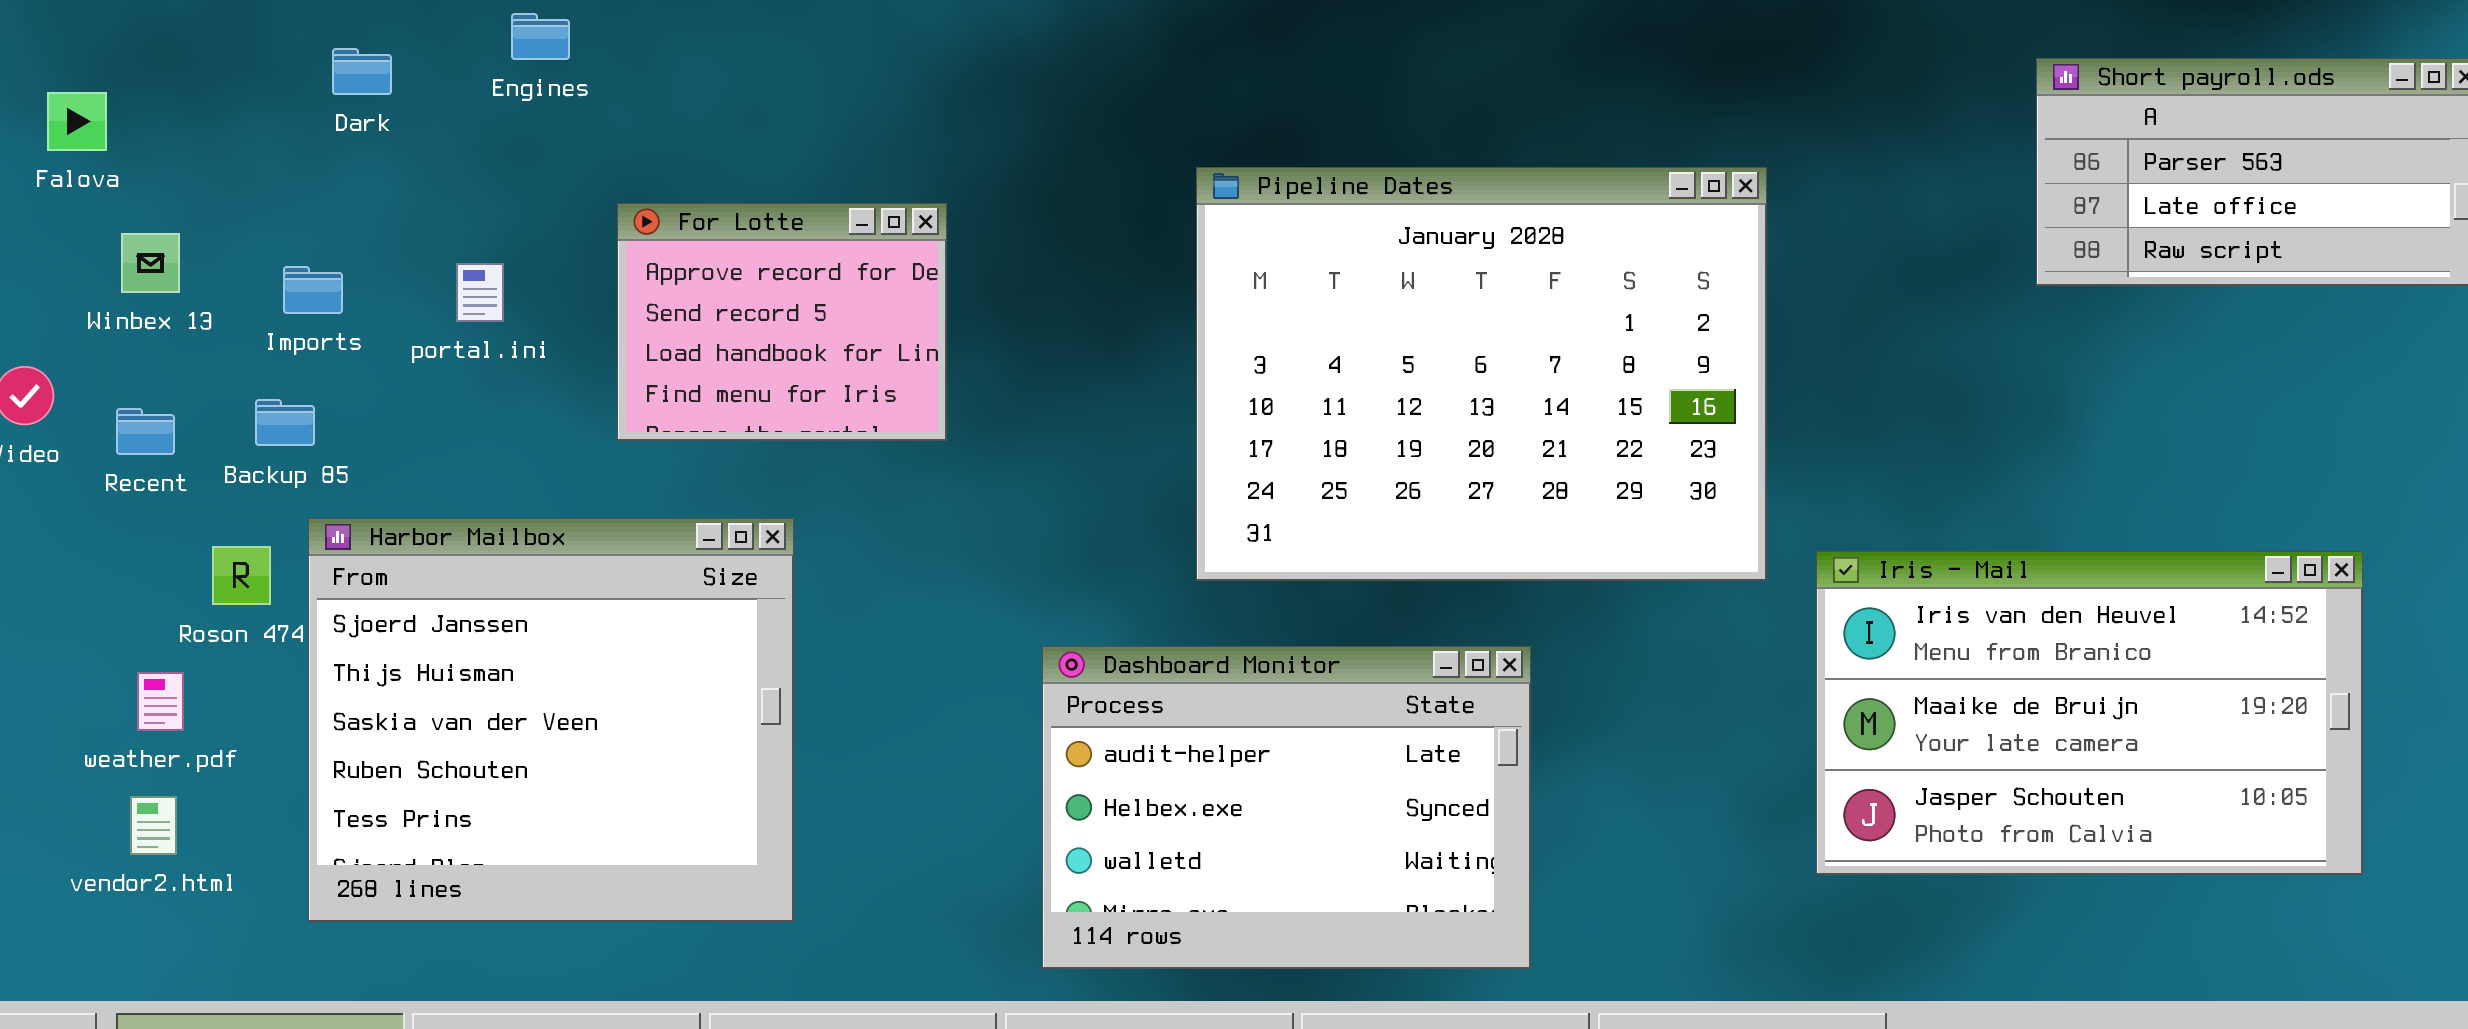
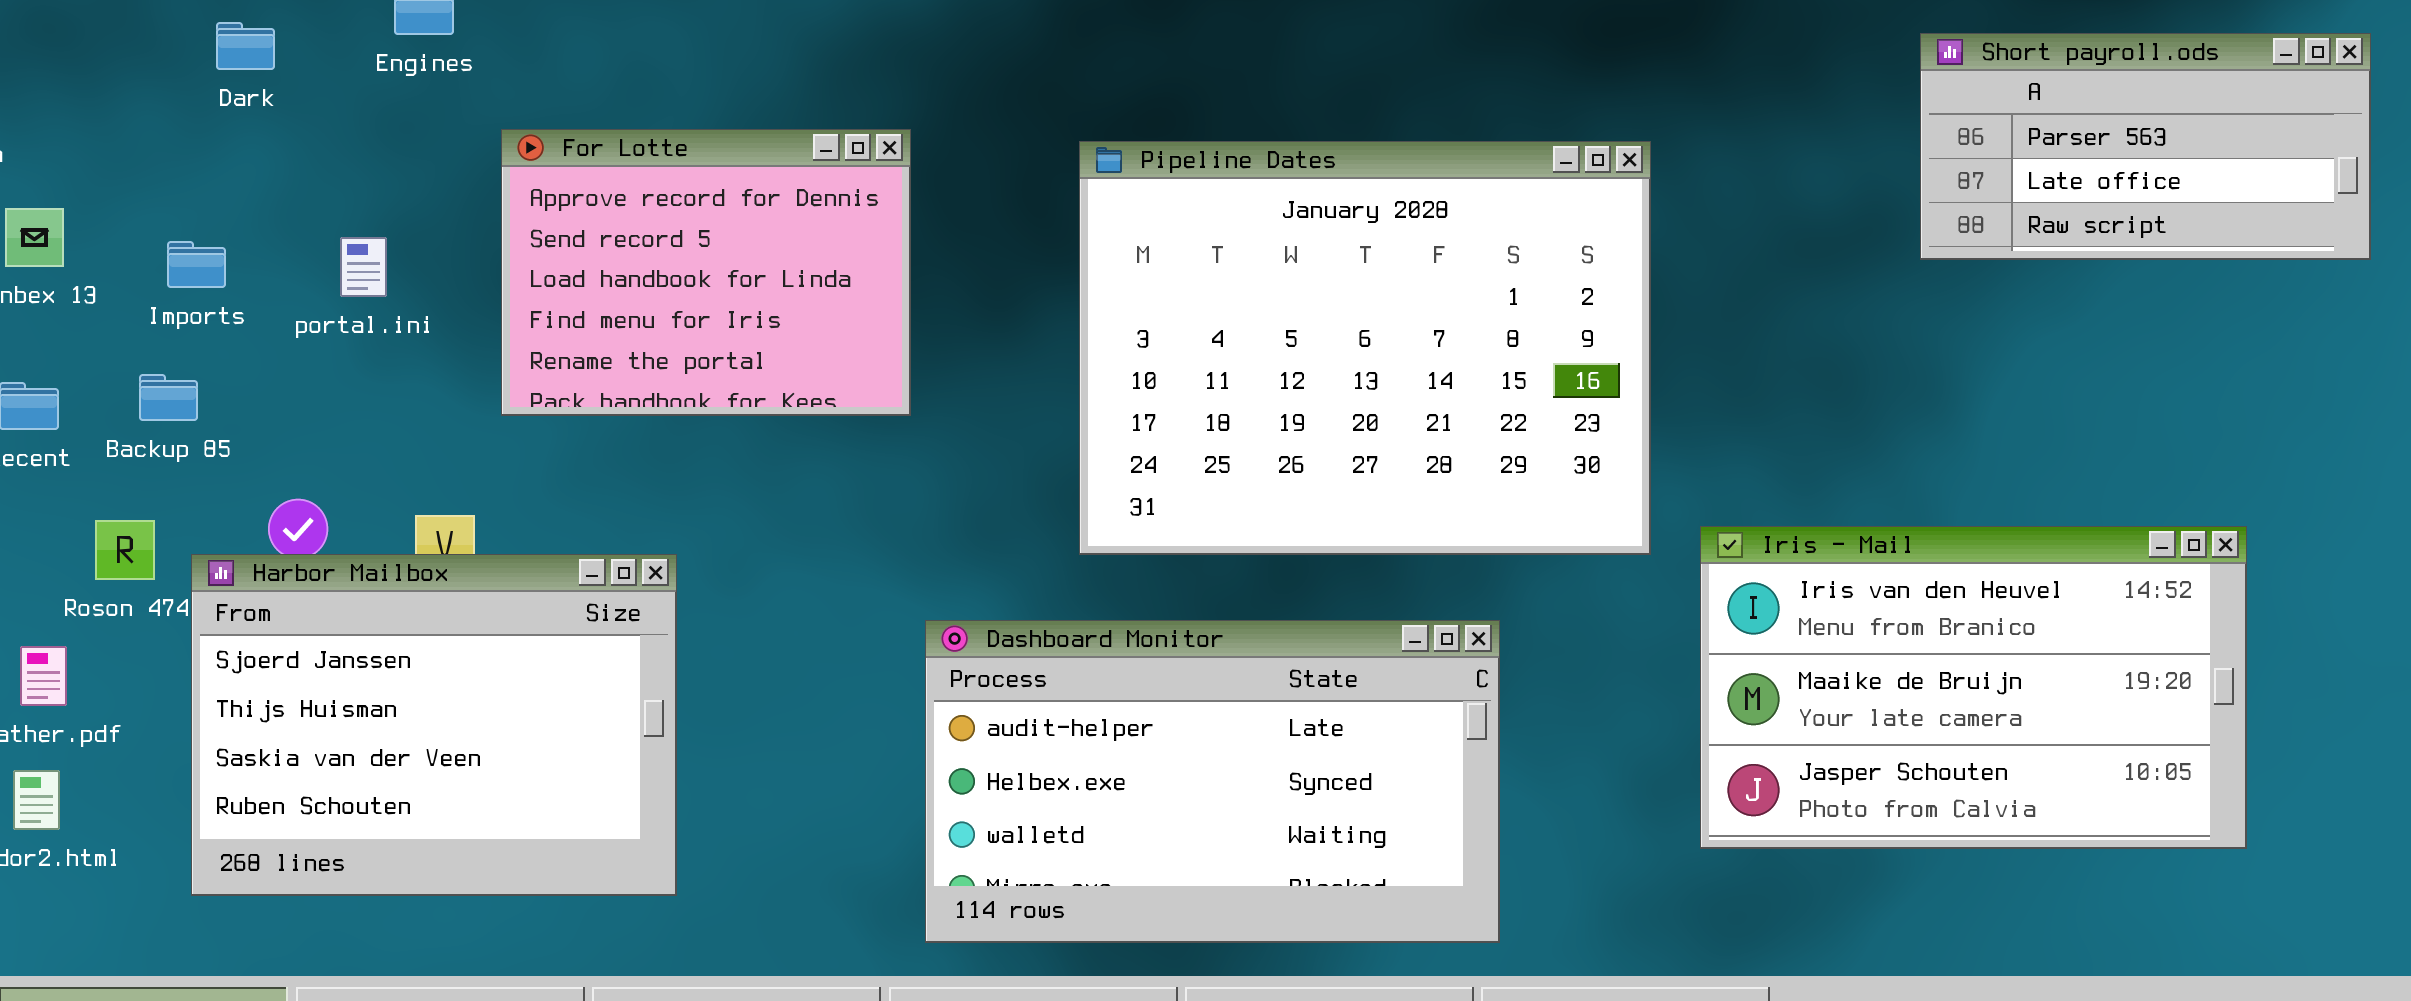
For Lotte: [617,203,947,441] -> [501,129,911,416], resized
Harbor Mailbox: [308,518,794,922] -> [191,554,677,896], resized
Dashboard Monitor: [1042,646,1531,969] -> [925,620,1500,943], resized

